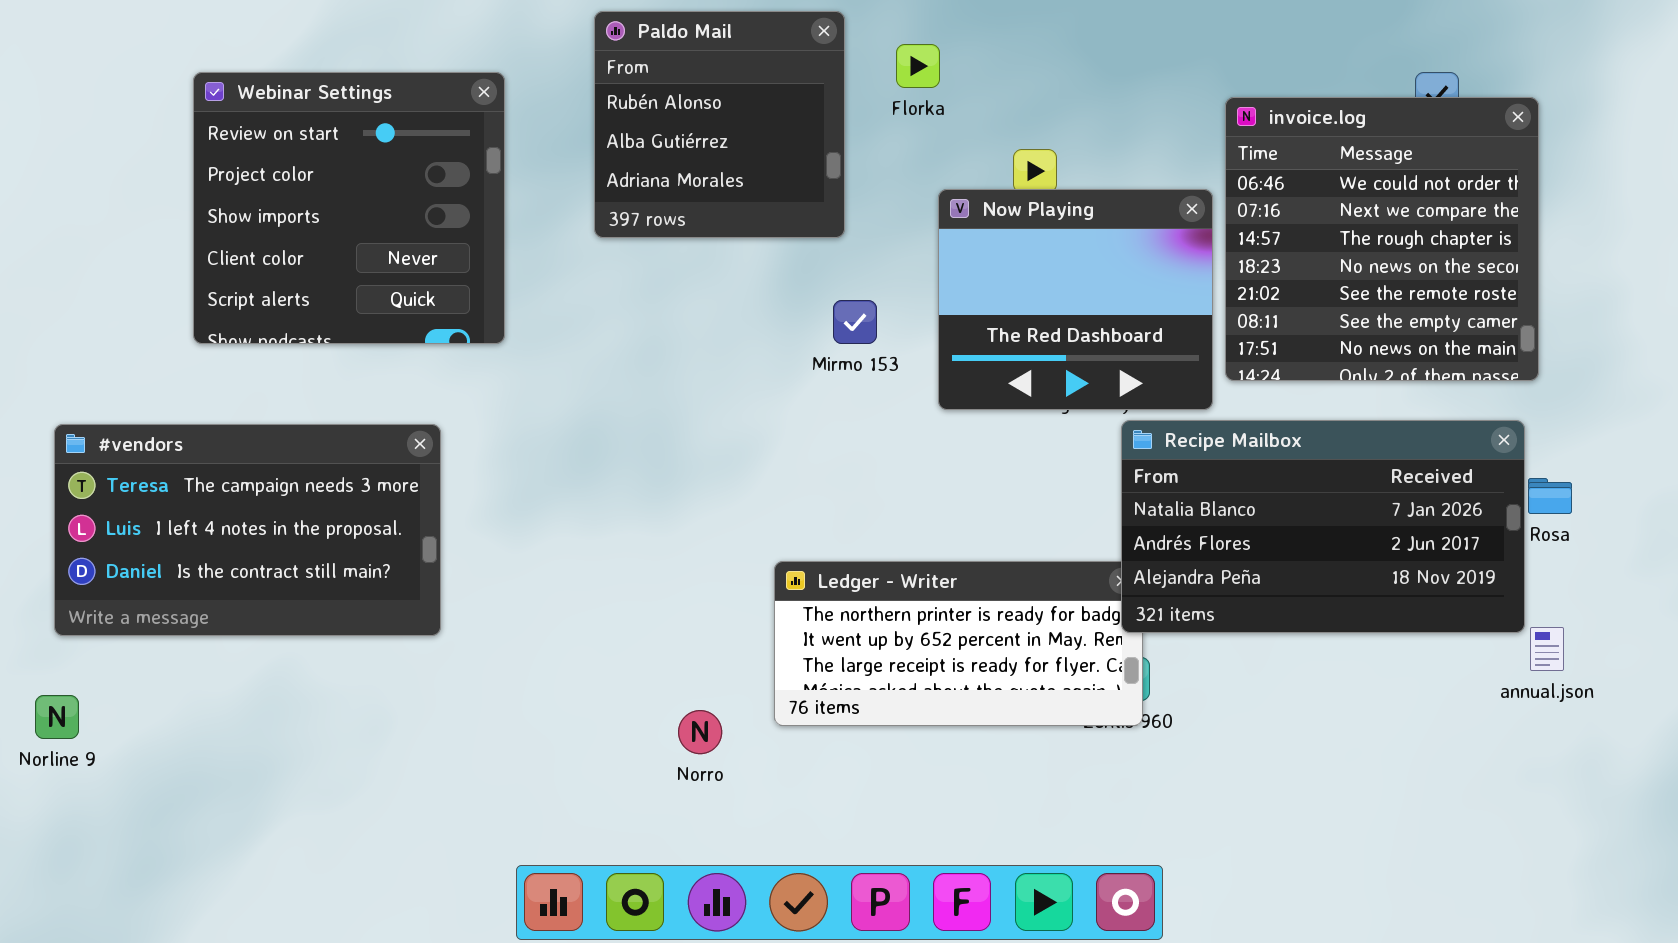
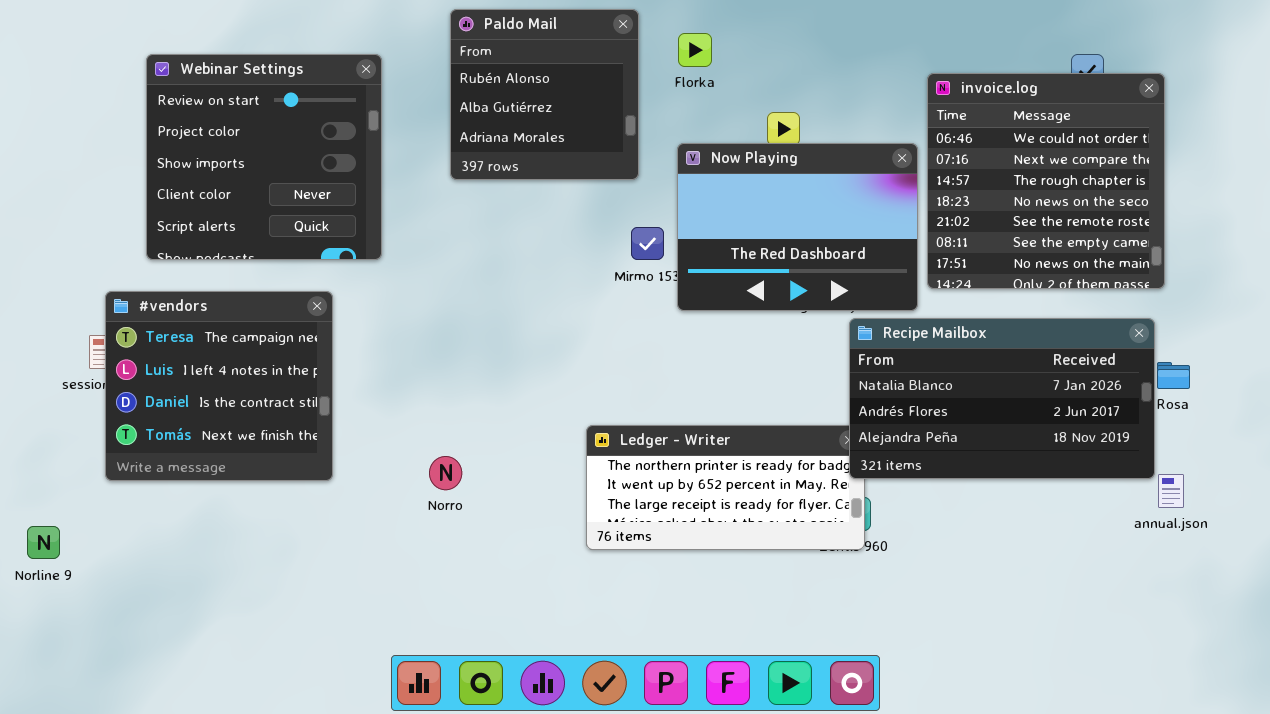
Now Playing: [938,189,1213,410] -> [677,143,918,311], resized
#vendors: [54,424,441,636] -> [105,291,333,481], resized
Norro: [678,710,722,754] -> [429,456,462,490], moved

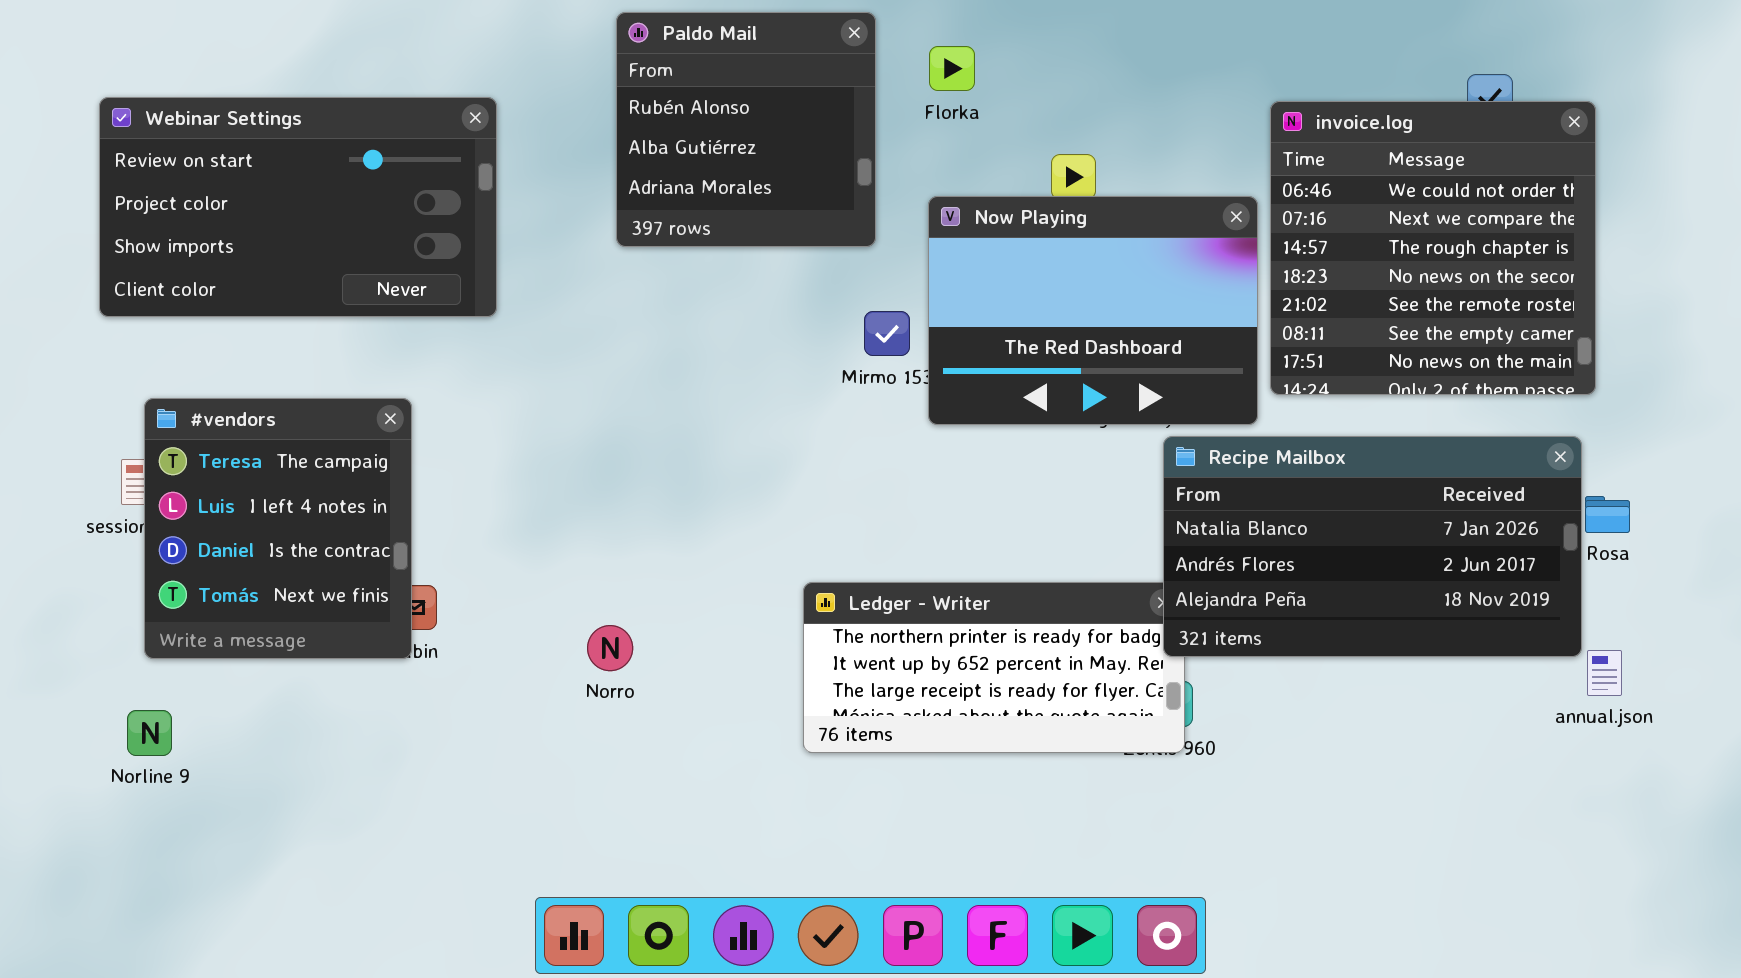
Webinar Settings: [146,54,382,260] -> [99,97,497,317], moved, resized
#vendors: [105,291,333,481] -> [144,398,412,659], resized
Norline 9: [27,526,60,559] -> [127,710,172,756], moved

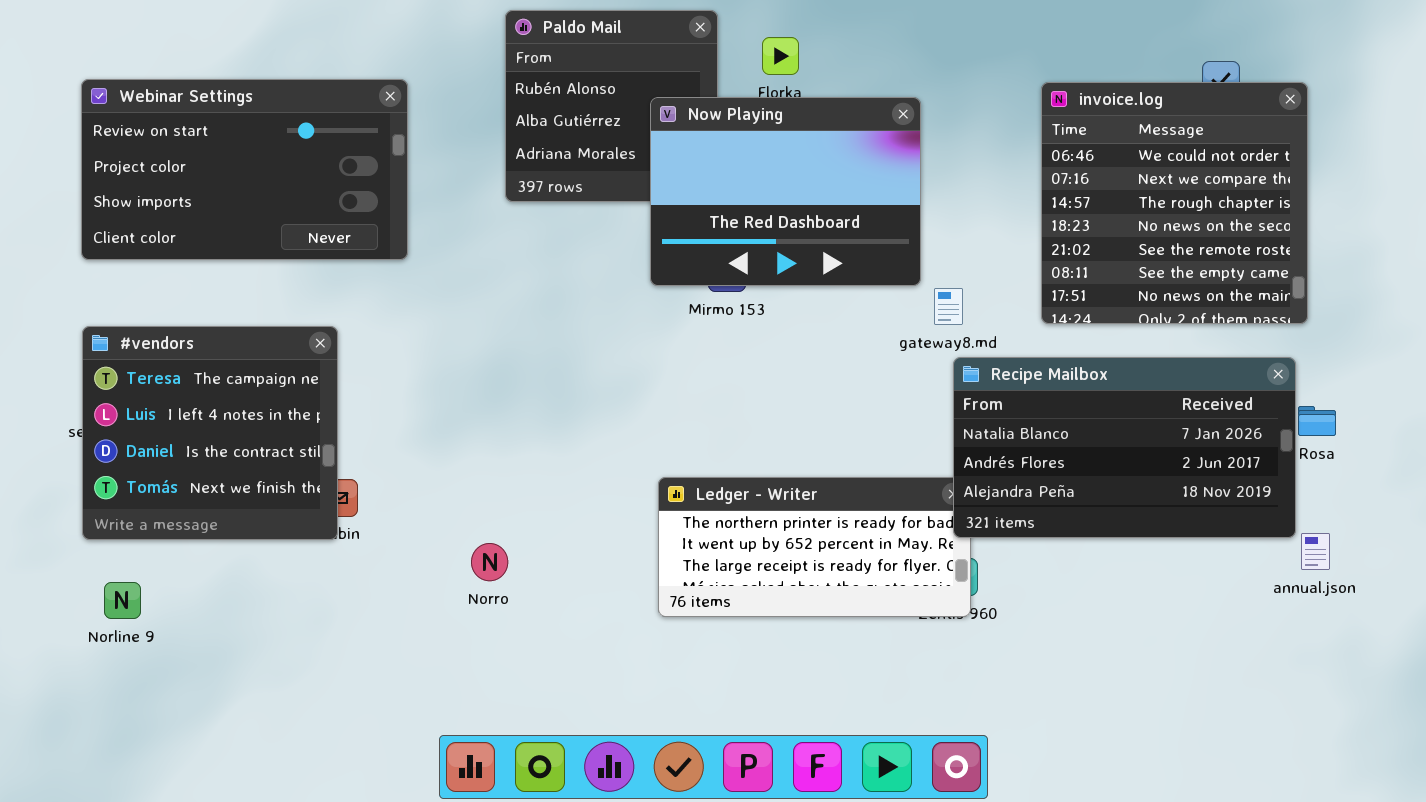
Now Playing: [928,196,1258,425] -> [650,97,921,286], moved
#vendors: [144,398,412,659] -> [82,326,338,540], resized
Norro: [587,625,633,671] -> [471,543,508,581], moved

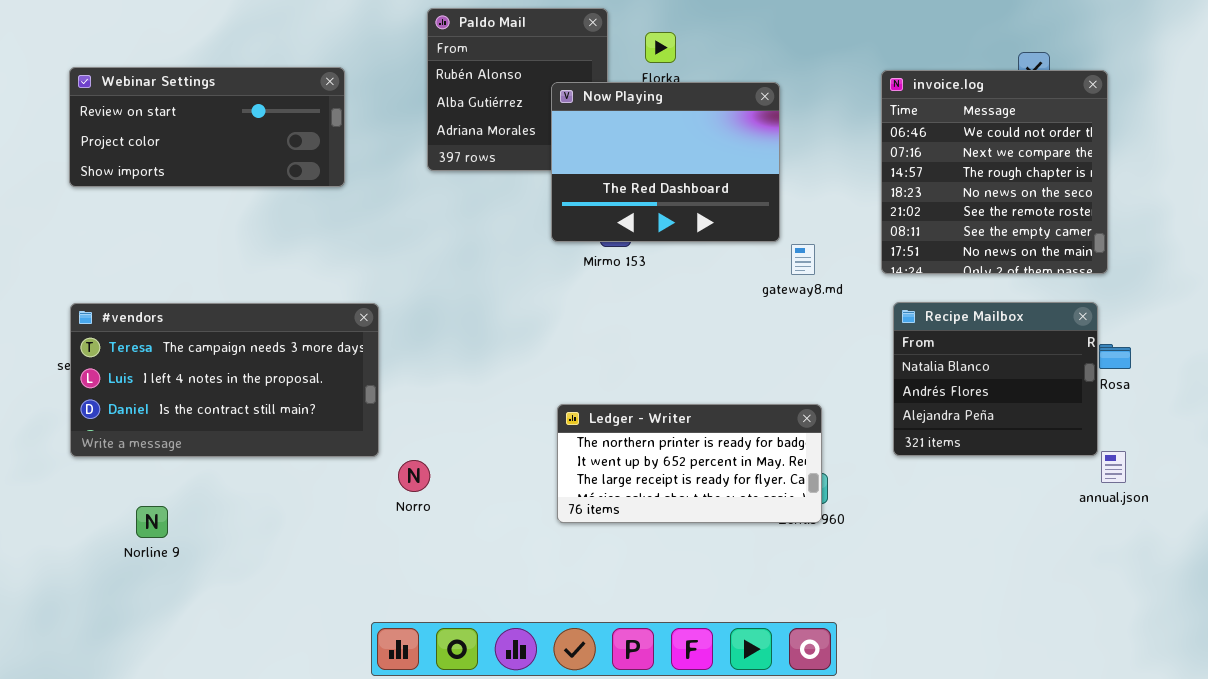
Webinar Settings: [81,79,408,260] -> [69,67,345,187], resized
#vendors: [82,326,338,540] -> [70,303,379,457], resized
Recipe Mailbox: [953,357,1296,538] -> [893,302,1098,456], resized
Norline 9: [104,582,141,619] -> [136,506,168,538], moved

